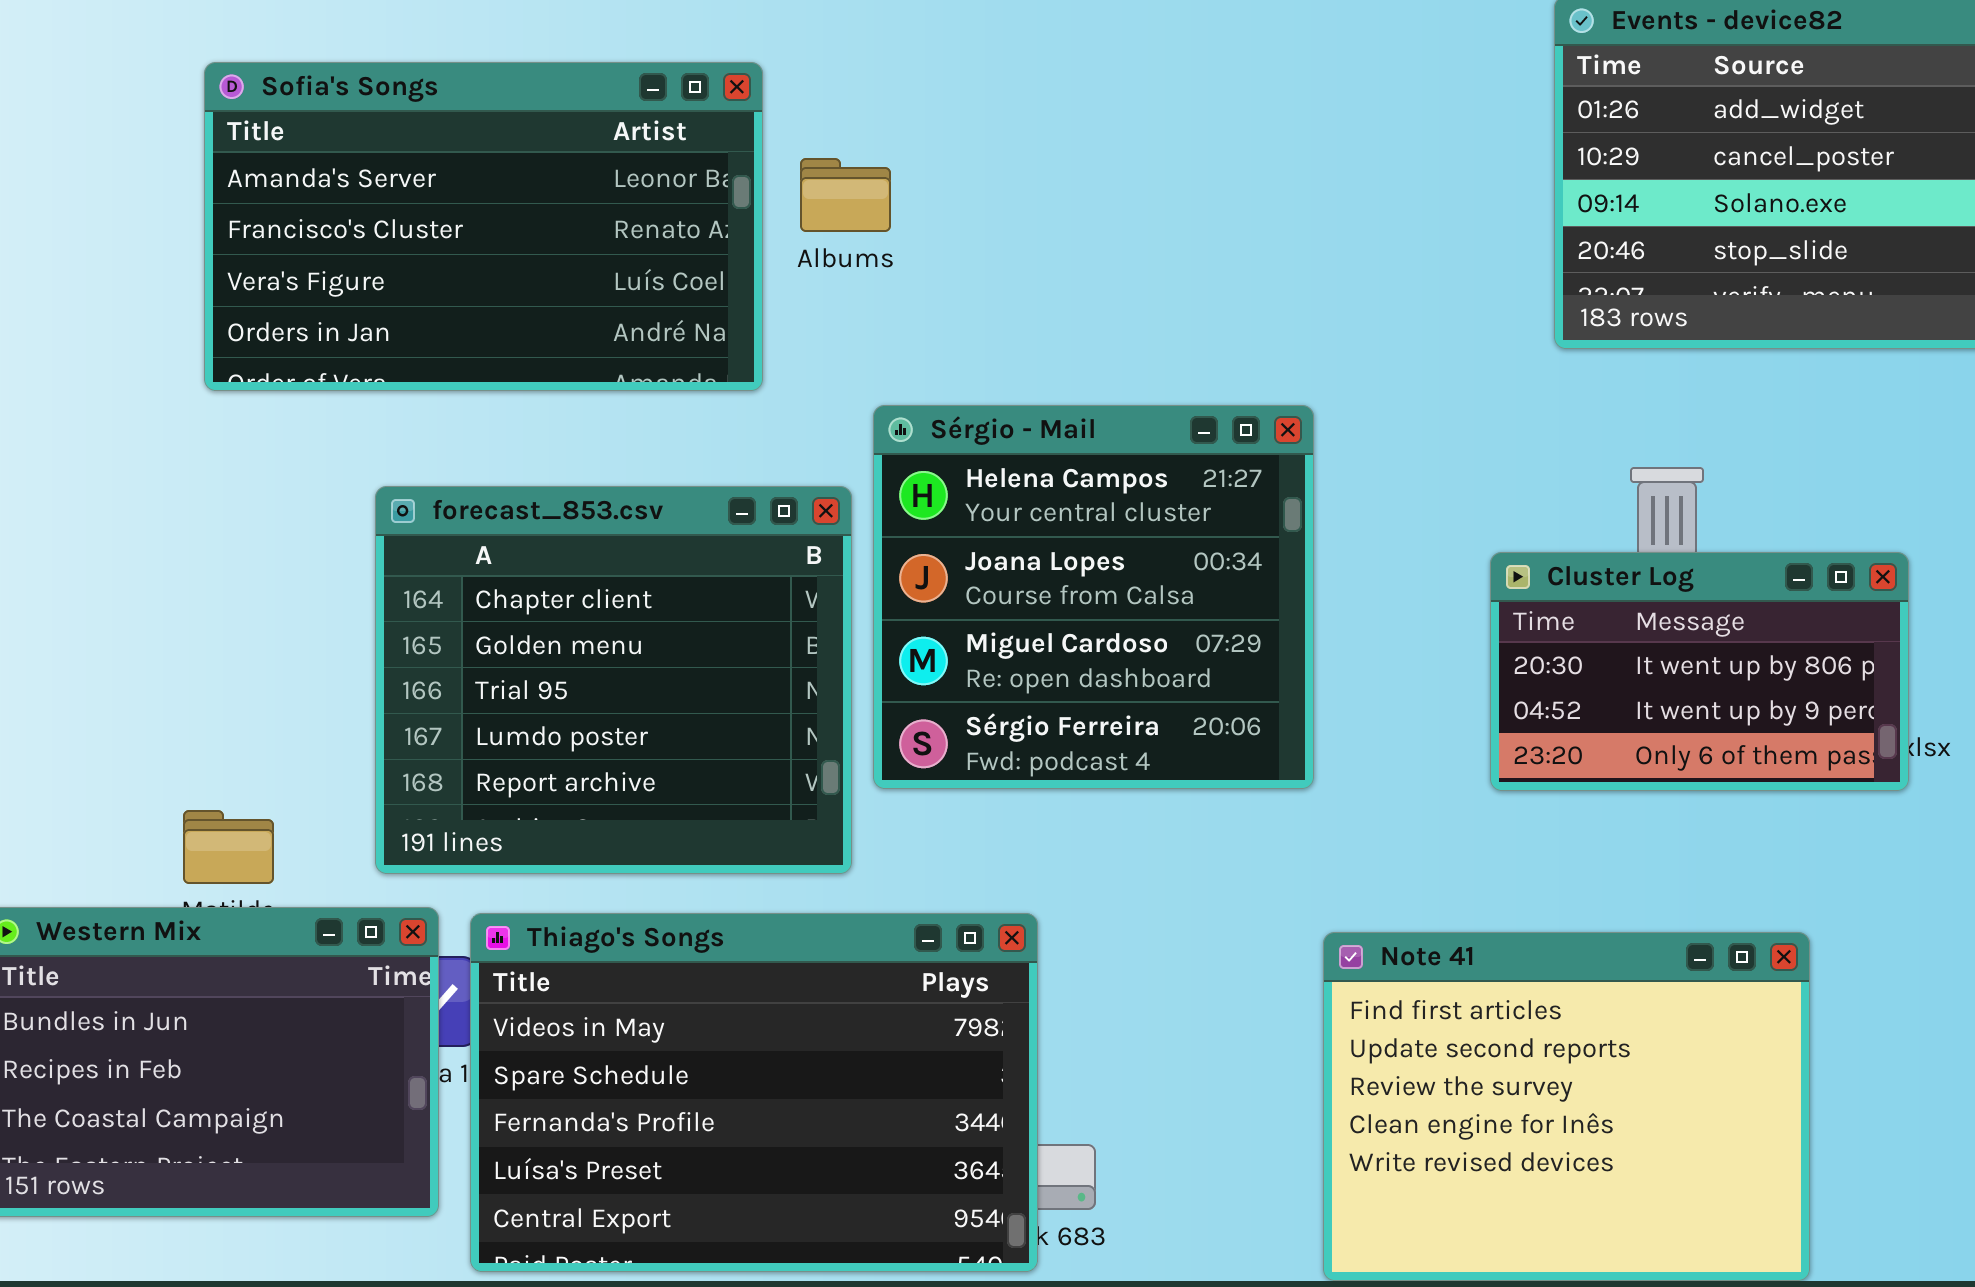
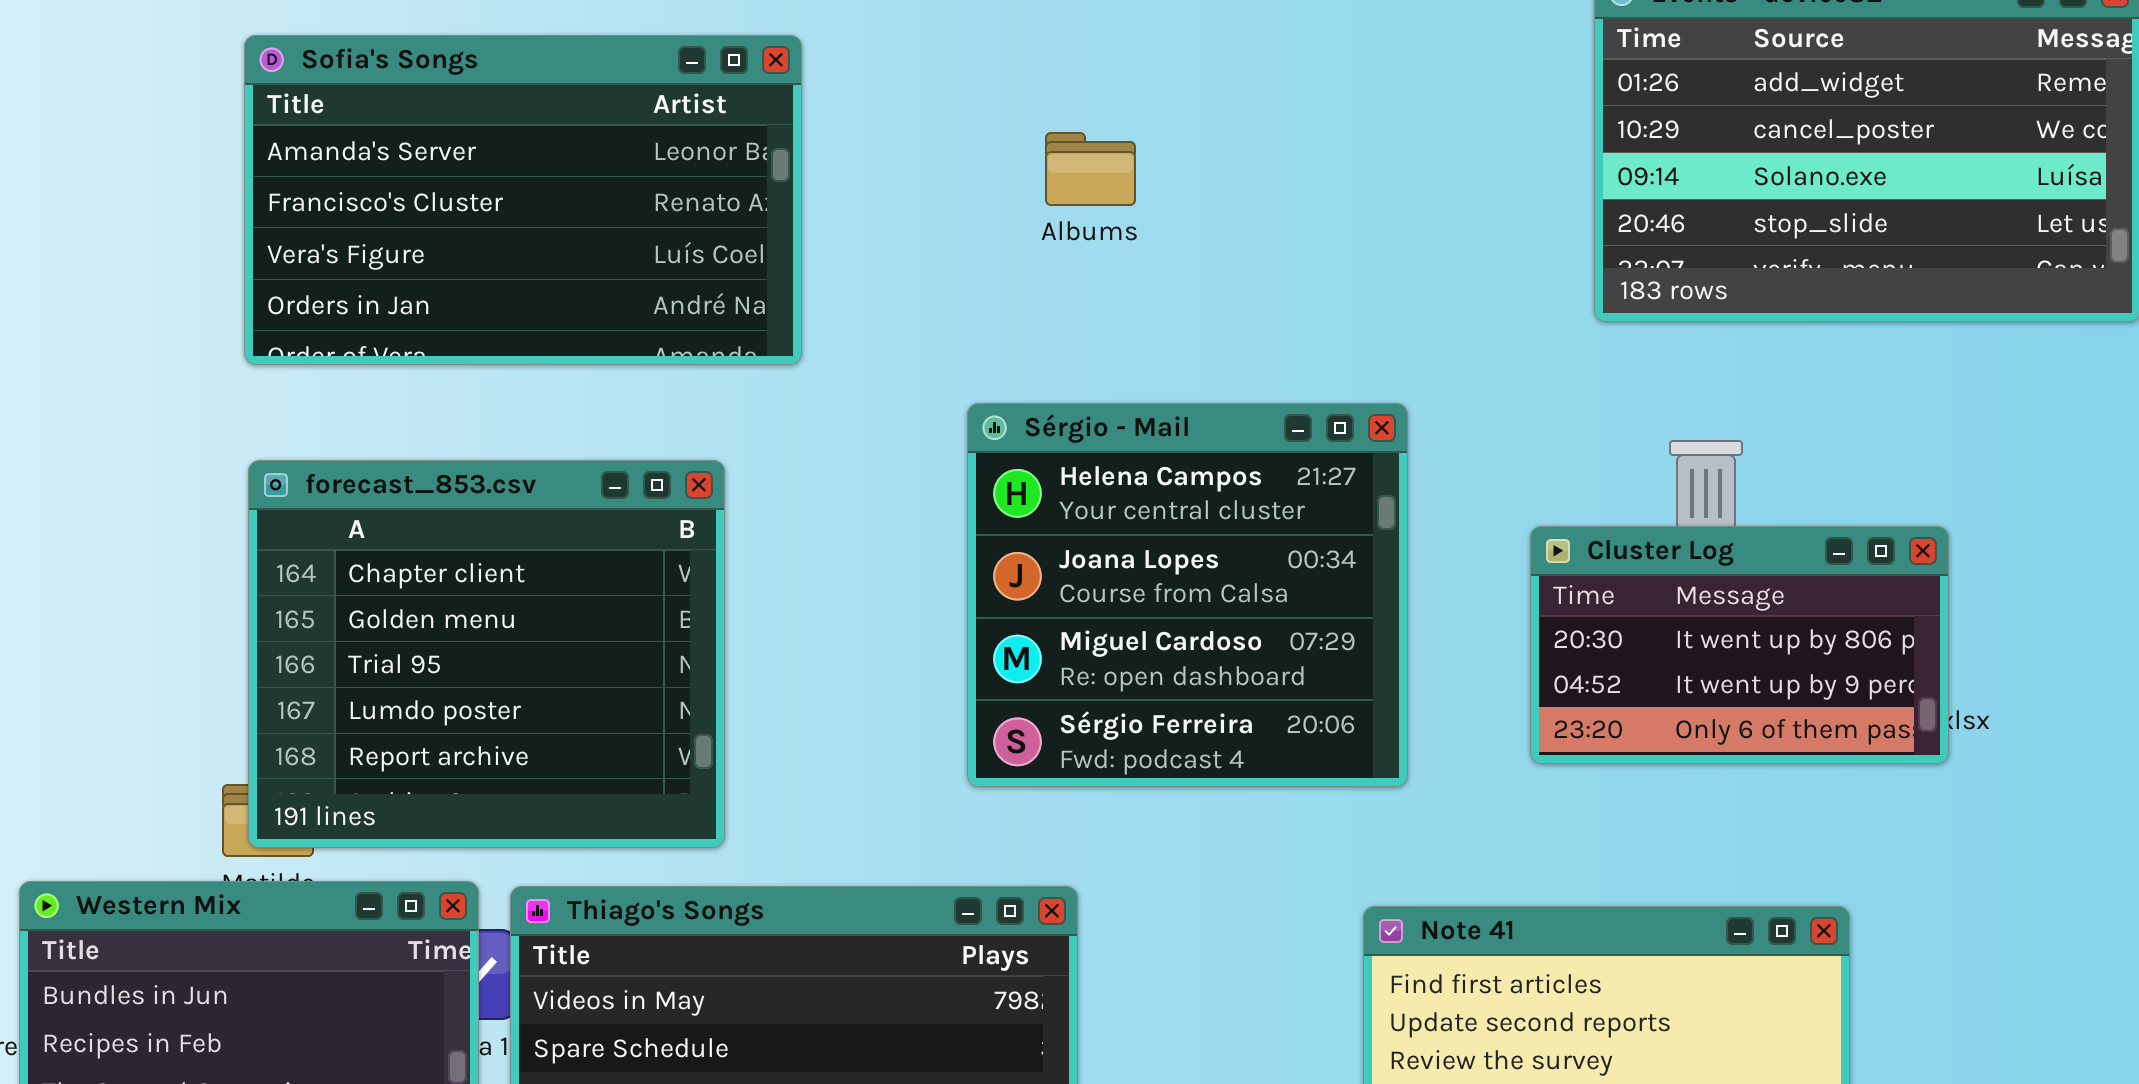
Albums: [800,158,891,232] -> [1045,132,1136,206], moved
Sérgio - Mail: [873,405,1314,789] -> [967,403,1408,787], moved
forecast_853.csv: [375,486,852,874] -> [248,460,725,848], moved

